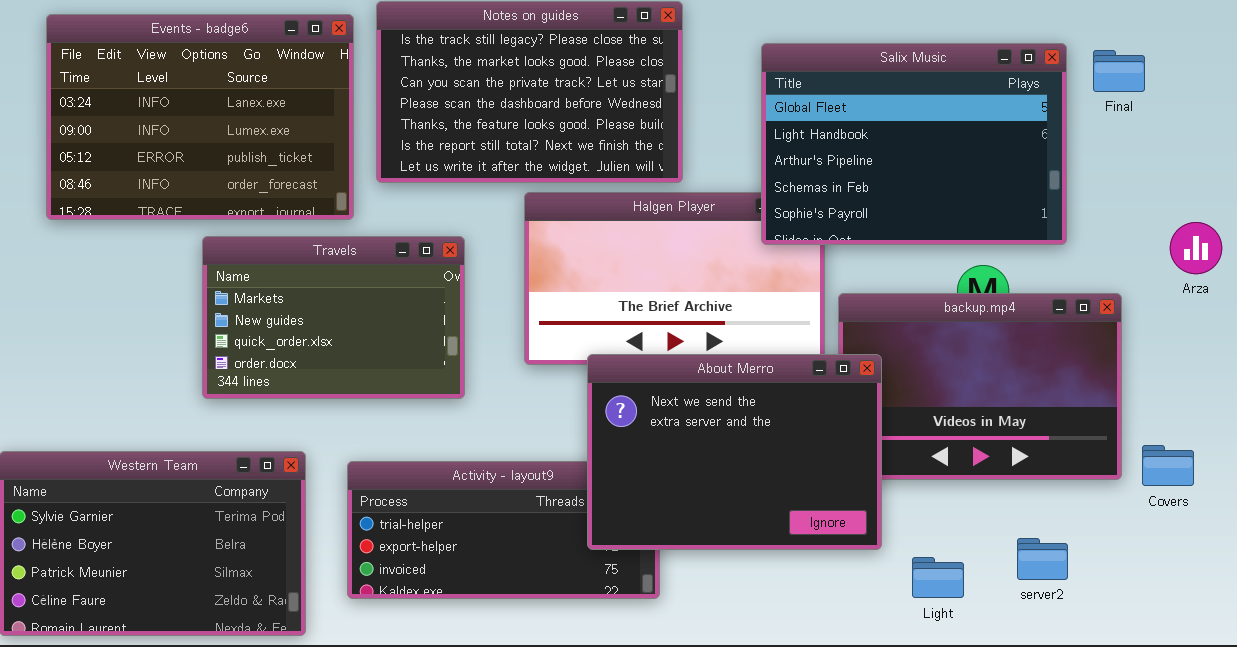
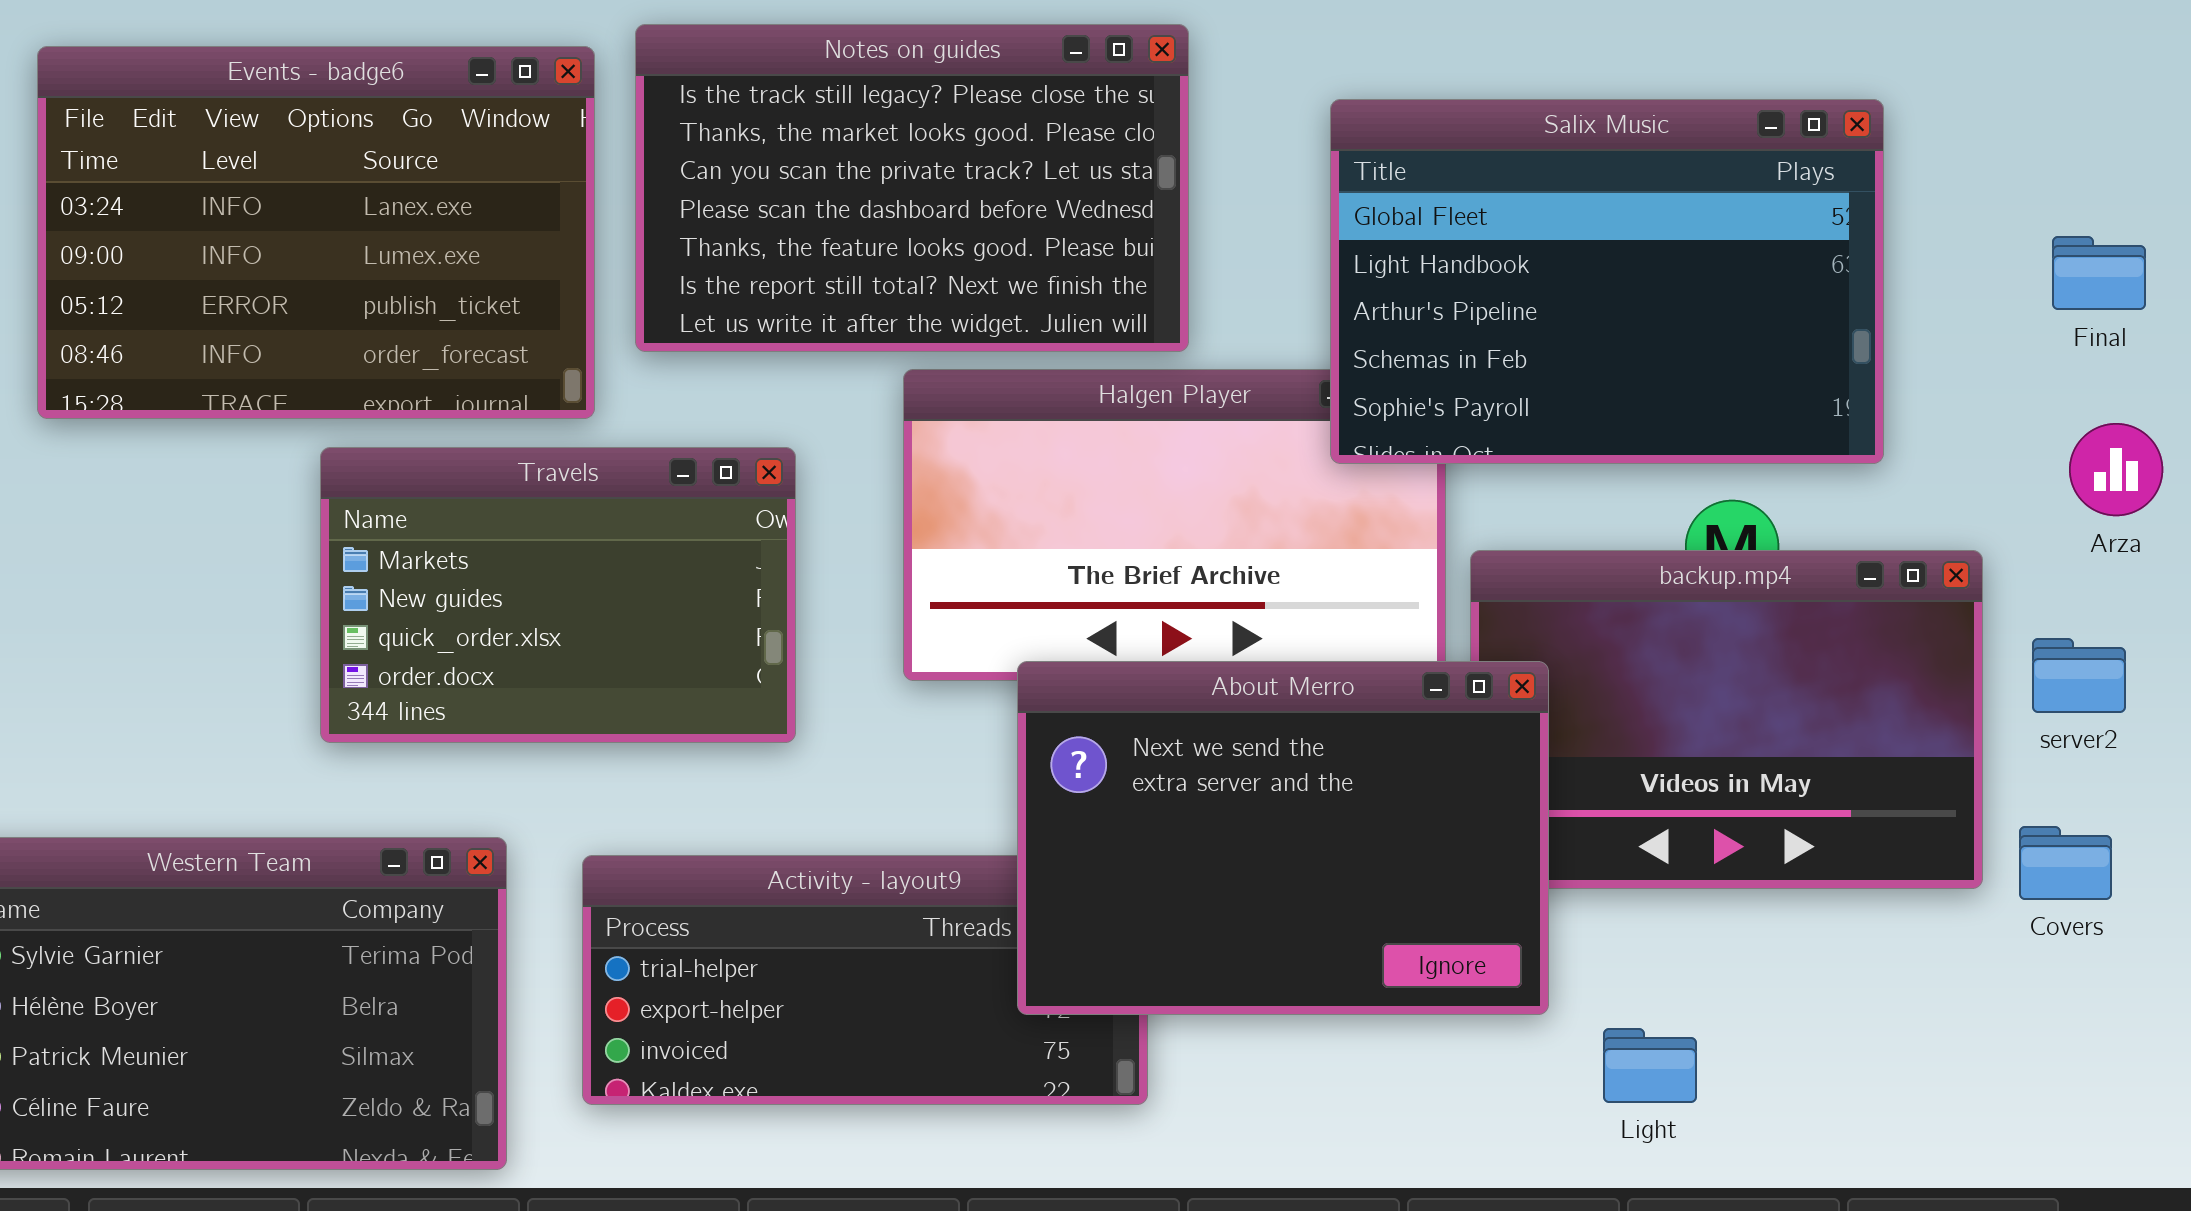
Final: [1093,50,1145,92] -> [2052,236,2146,310], moved
server2: [1017,538,1068,580] -> [2032,638,2126,713], moved

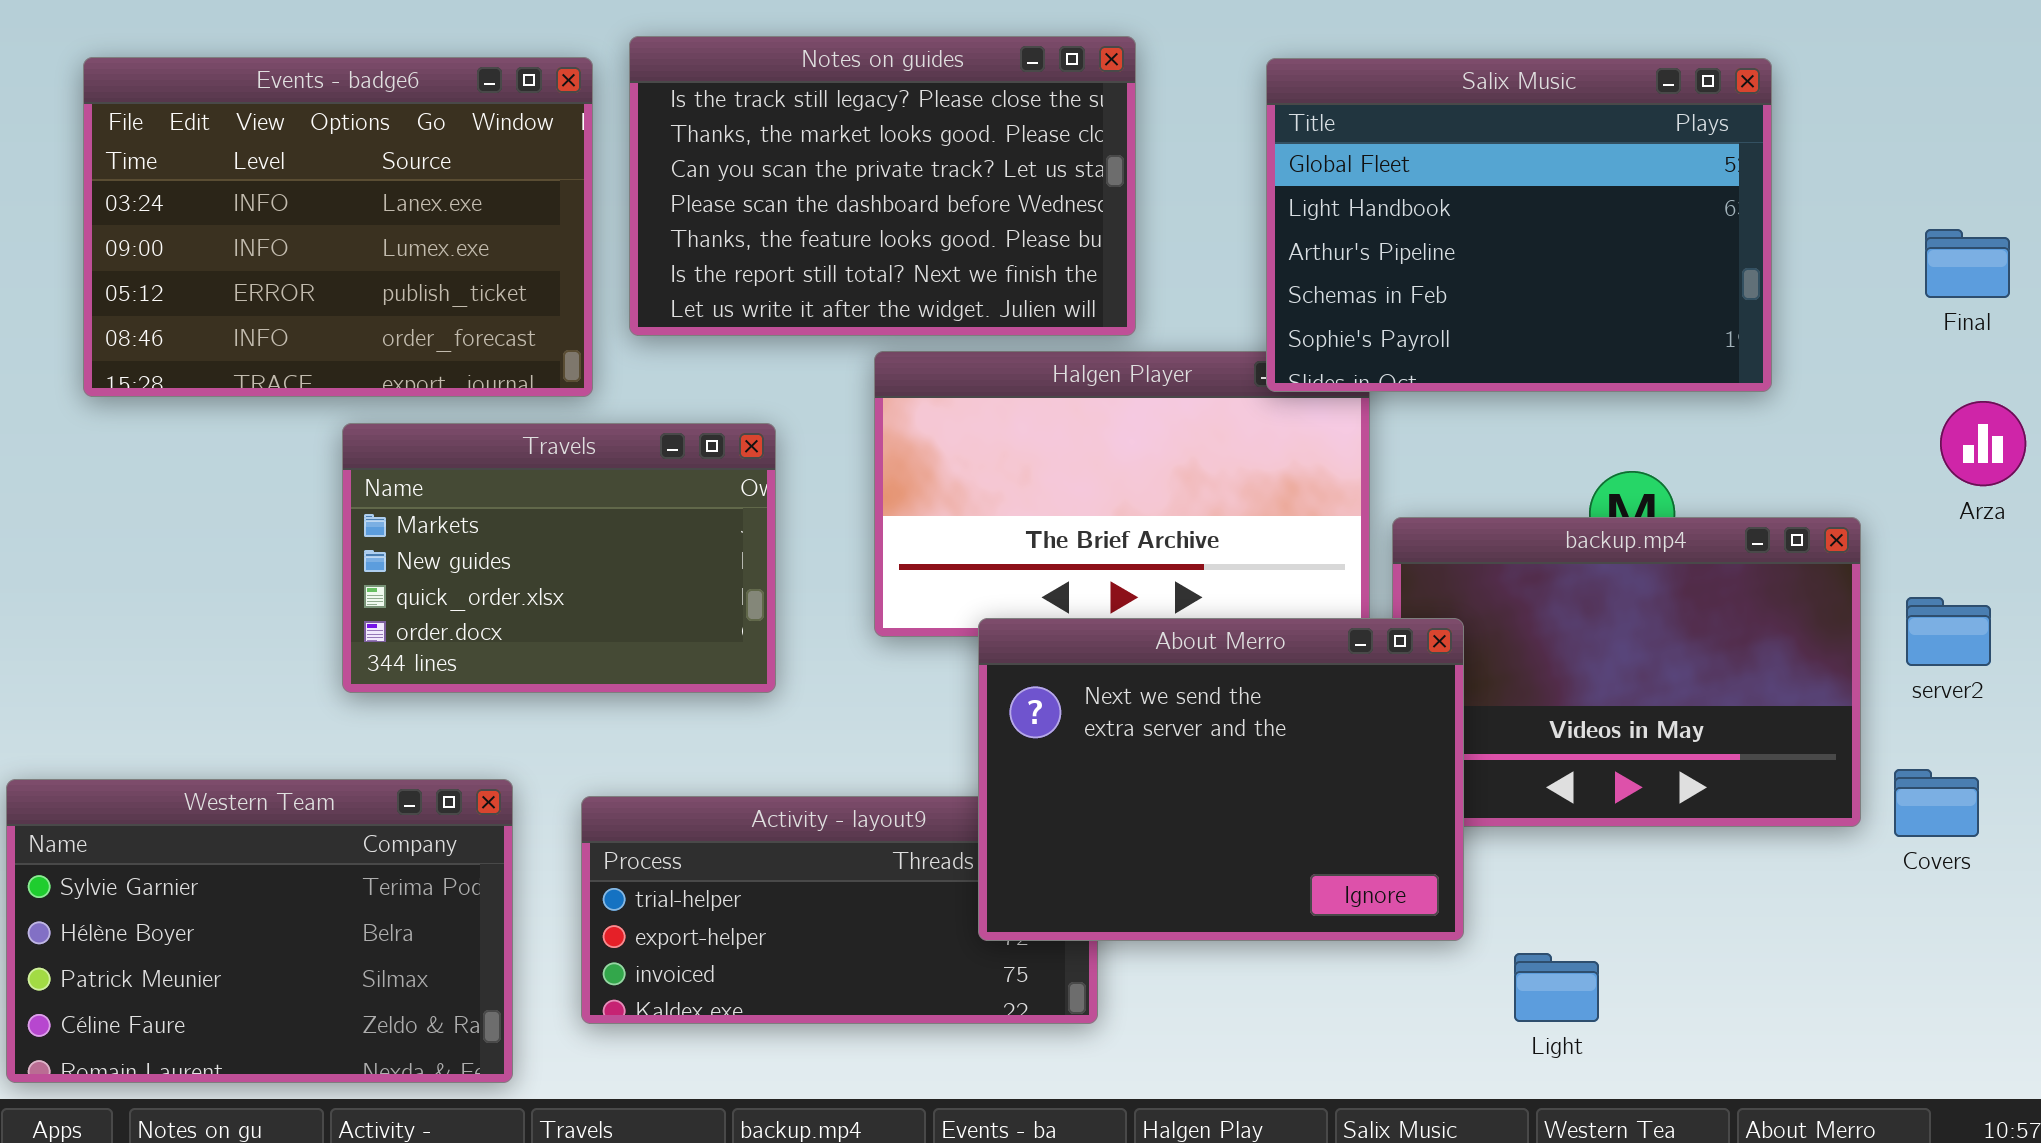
Salix Music: [1330,99,1884,464] -> [1266,58,1772,392], moved

